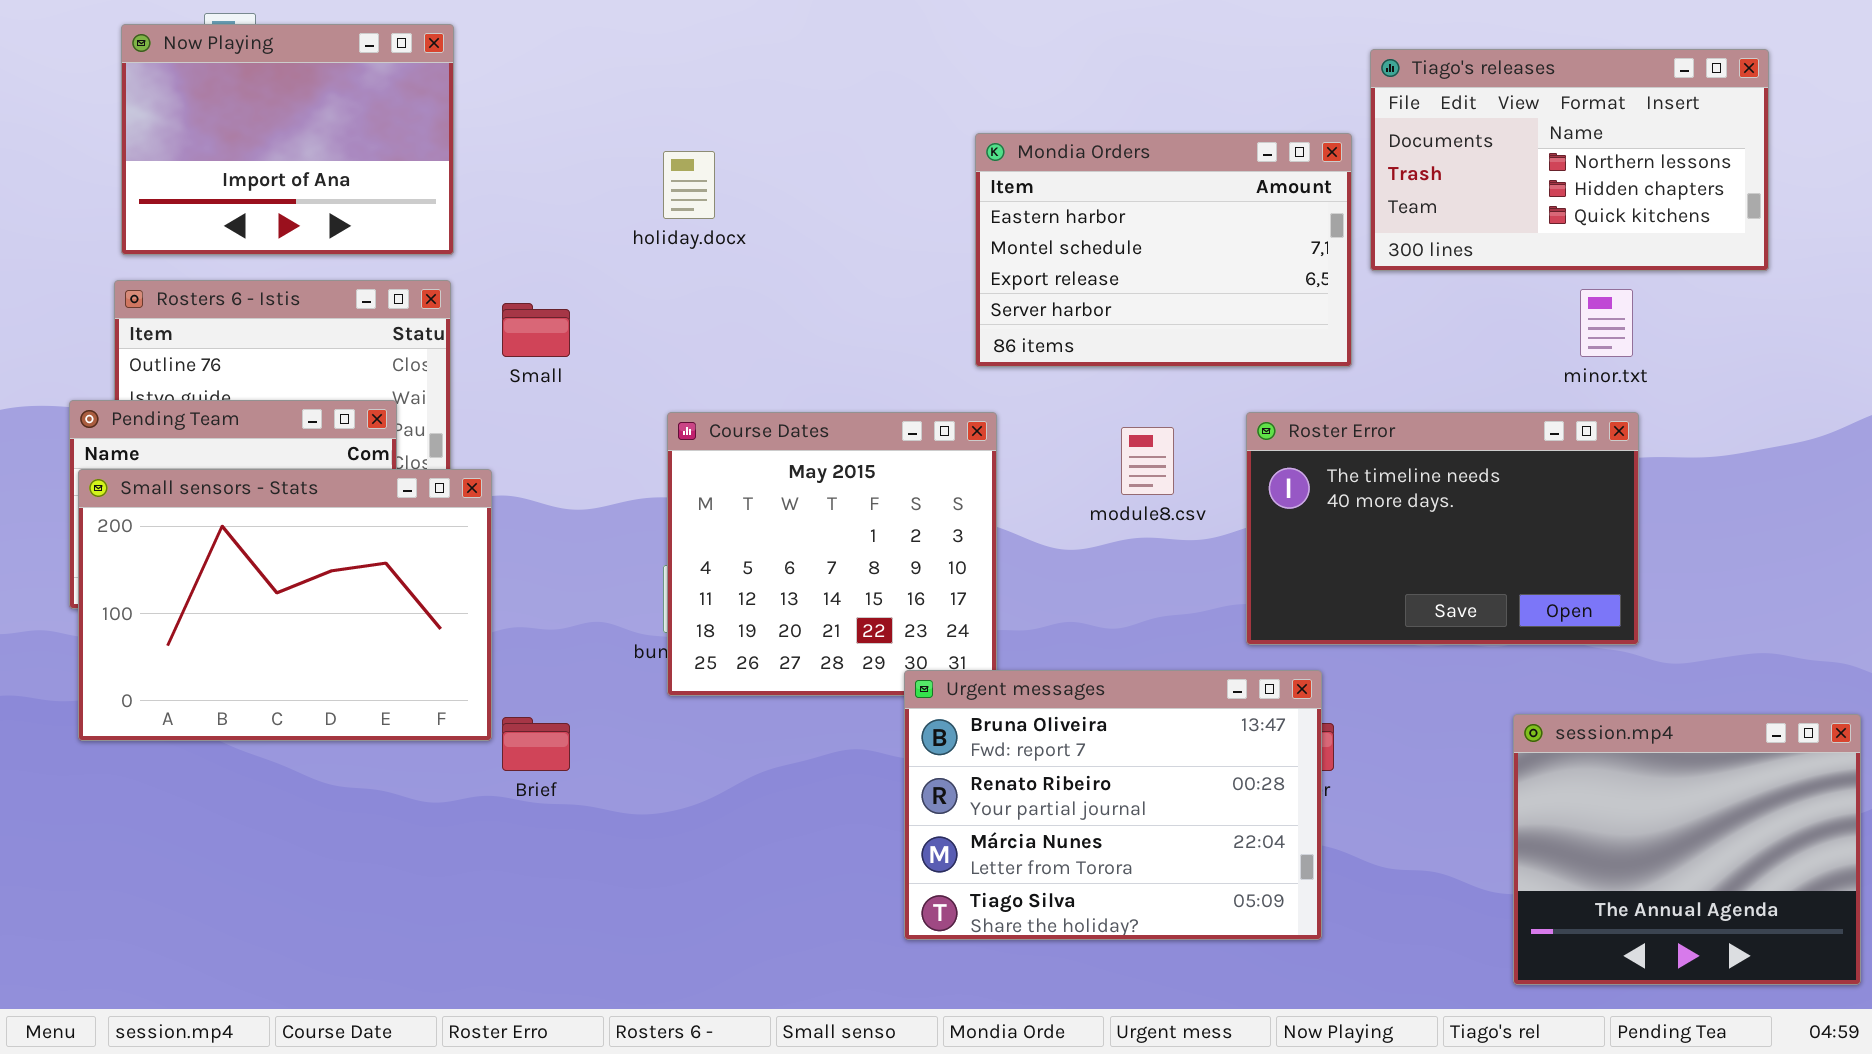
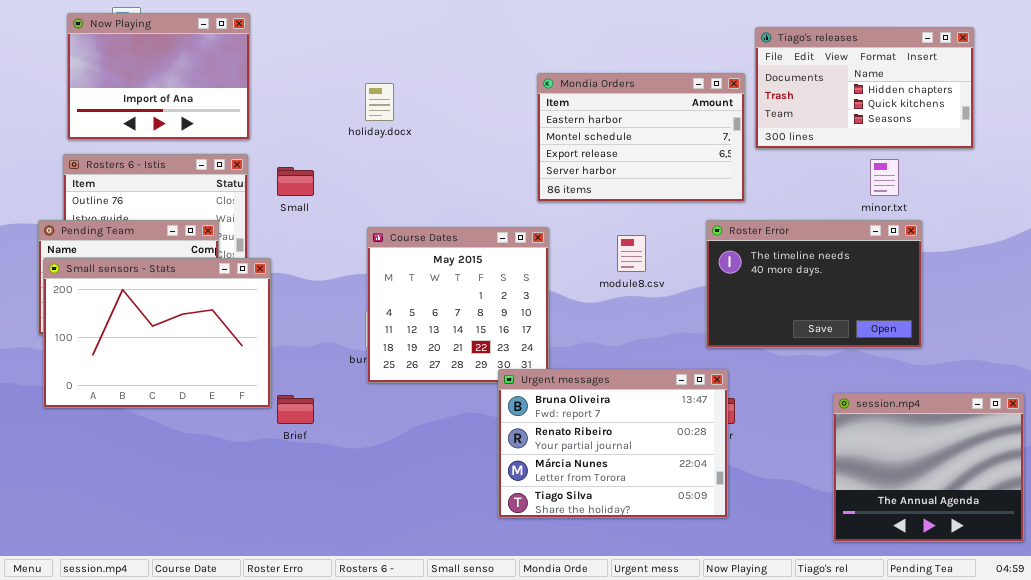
Tiago's releases: [1370,49,1769,271] -> [755,27,974,149], scrolled down 1 row
Roster Error: [1246,412,1639,645] -> [706,220,922,348], moved

